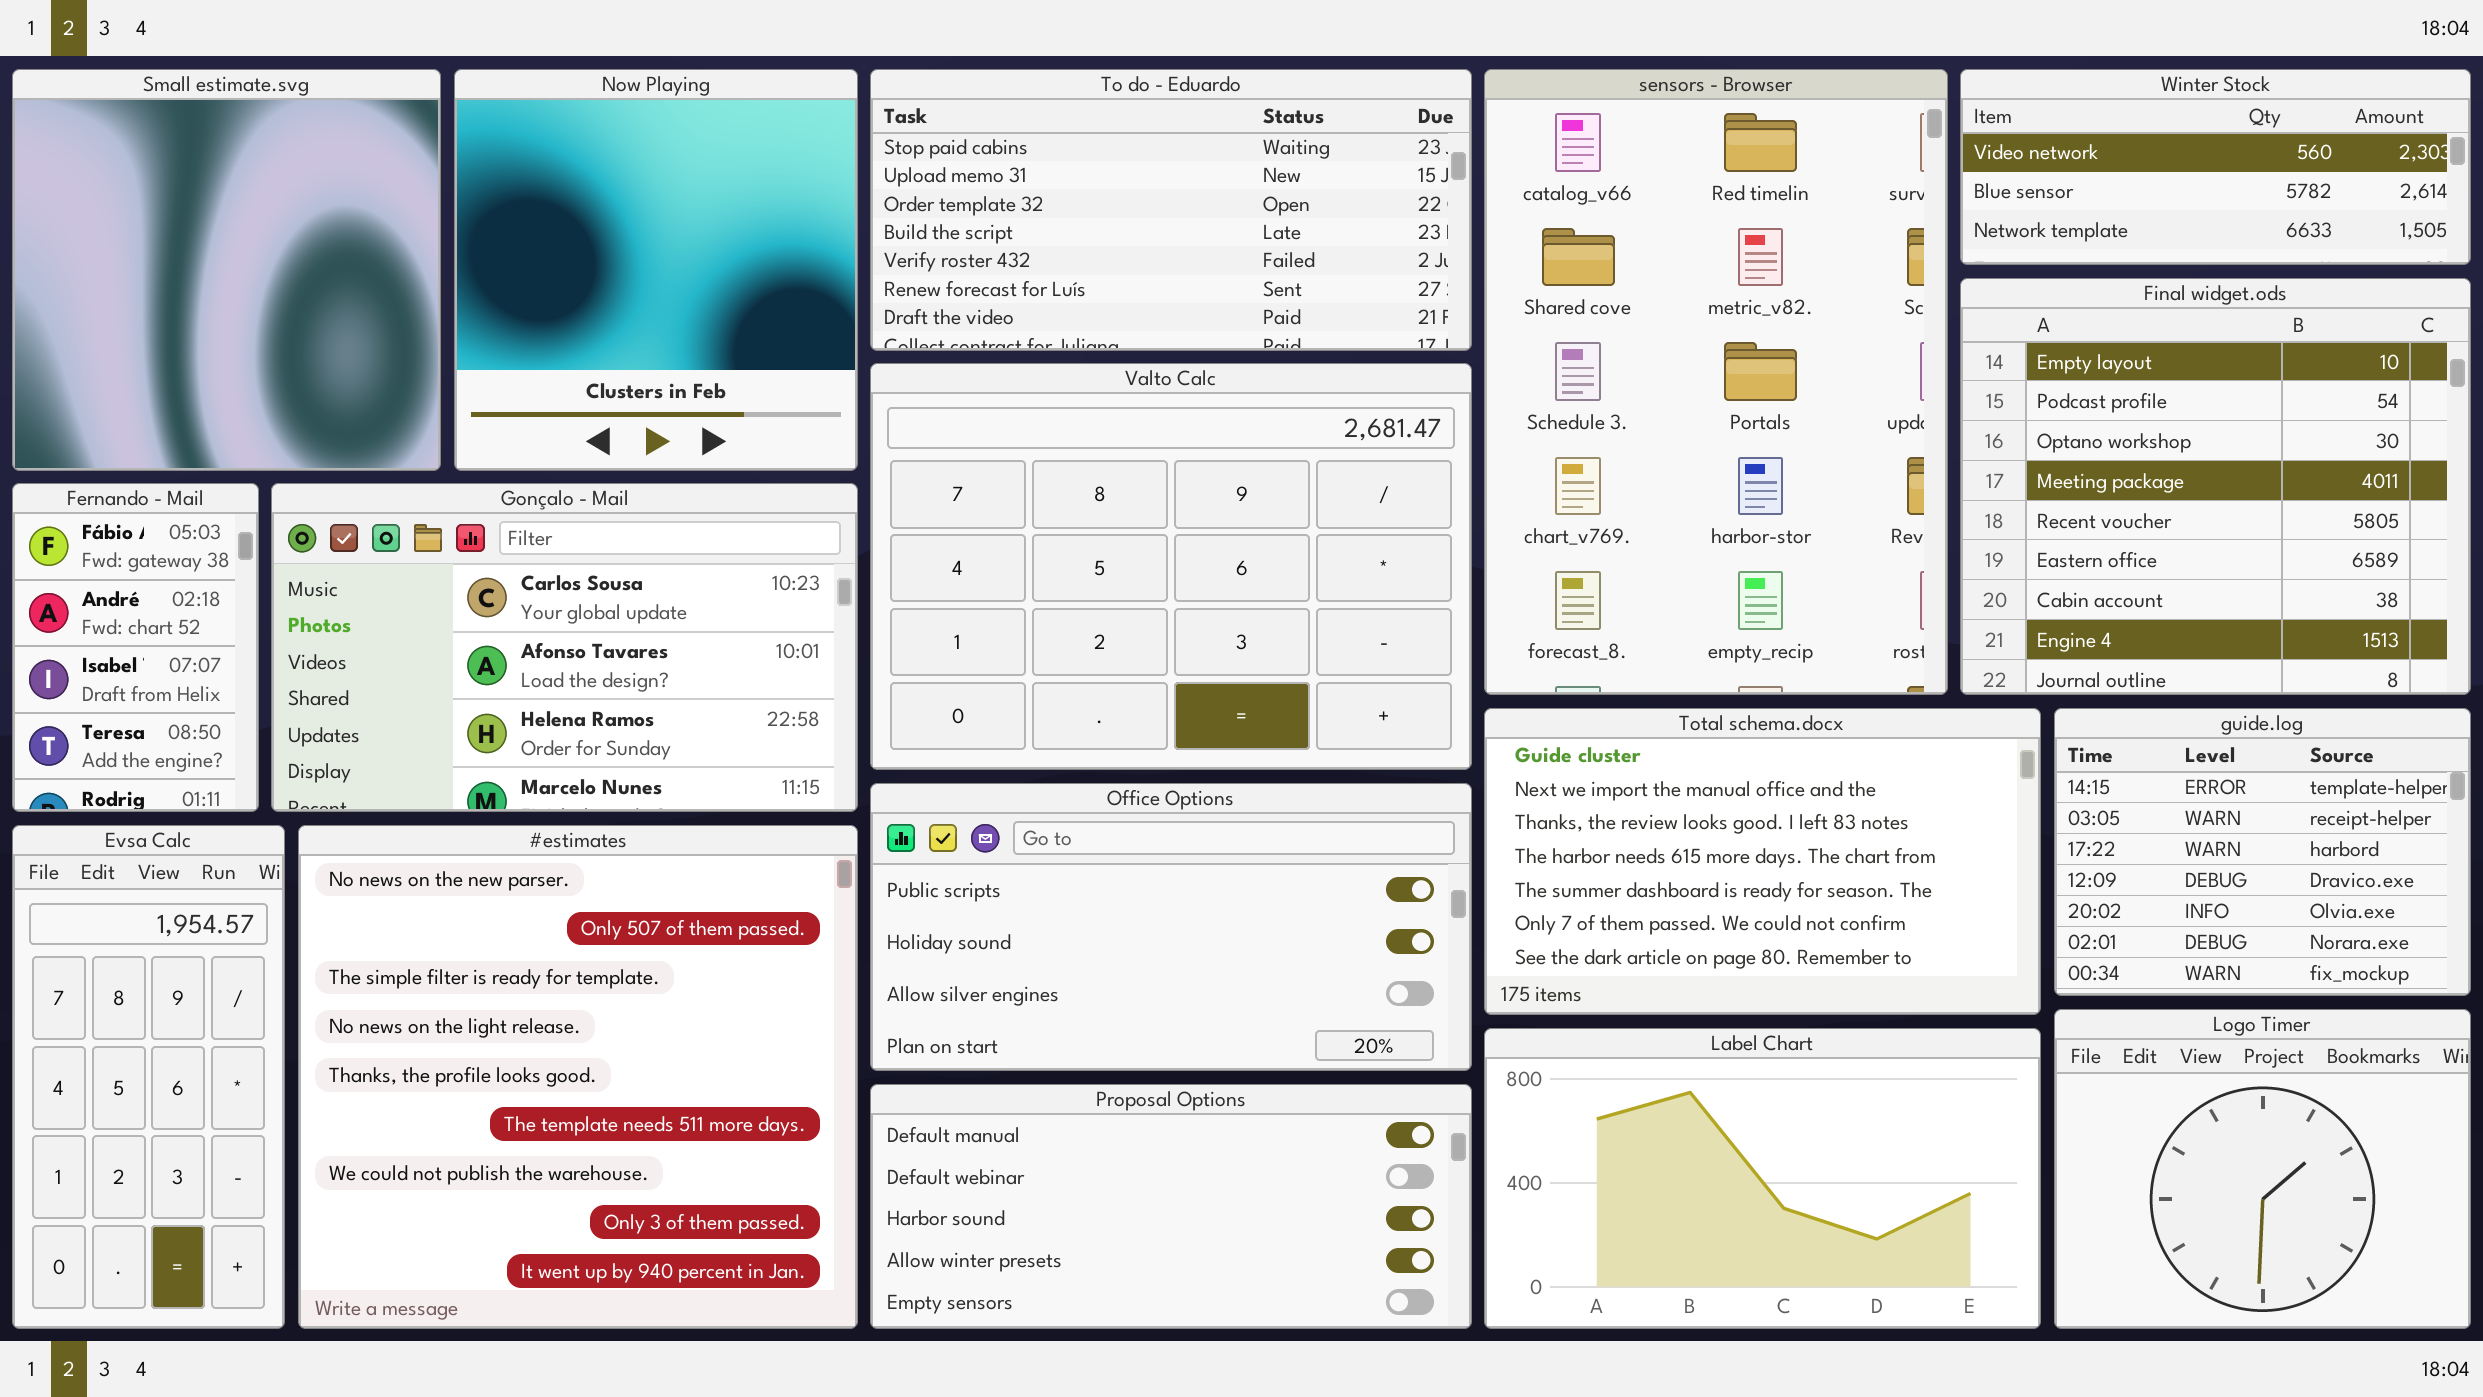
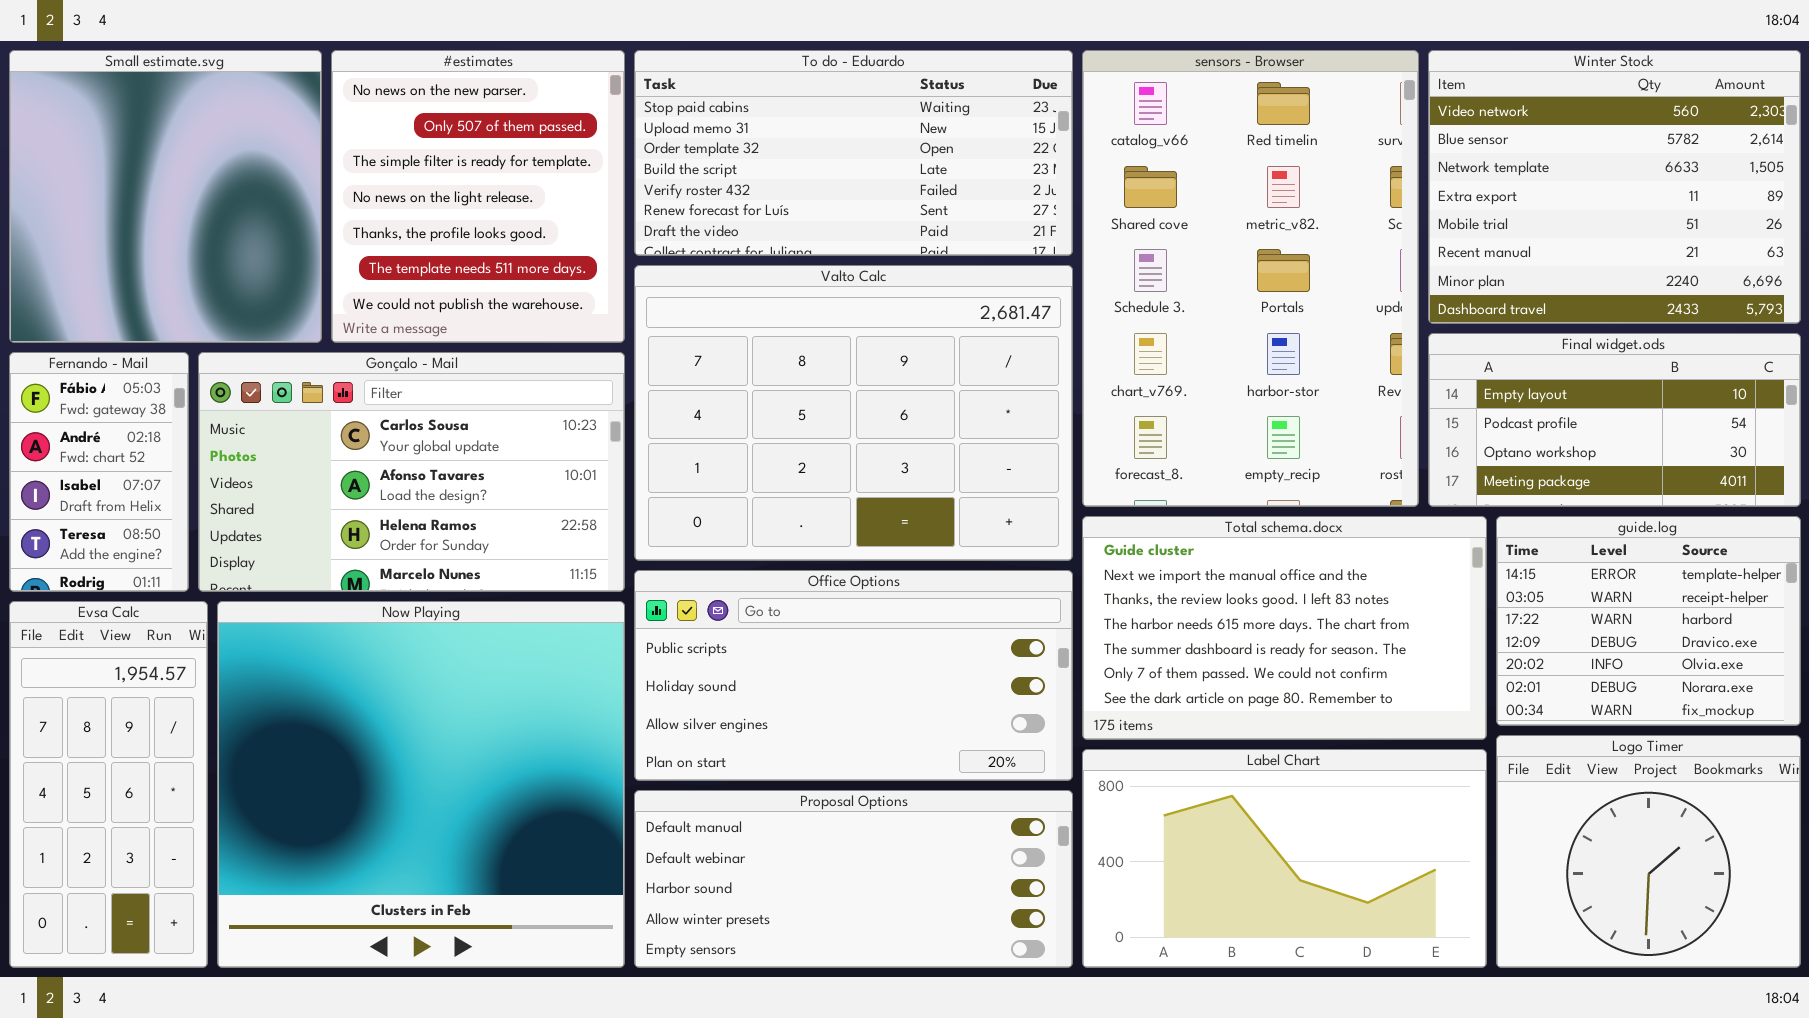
Now Playing: [454,69,858,471] -> [217,601,625,968], moved, resized
Winter Stock: [1960,69,2471,265] -> [1428,50,1801,324], resized
Final widget.ods: [1960,278,2471,695] -> [1428,333,1801,507], resized
#estimates: [298,825,858,1329] -> [331,50,625,343], moved, resized

